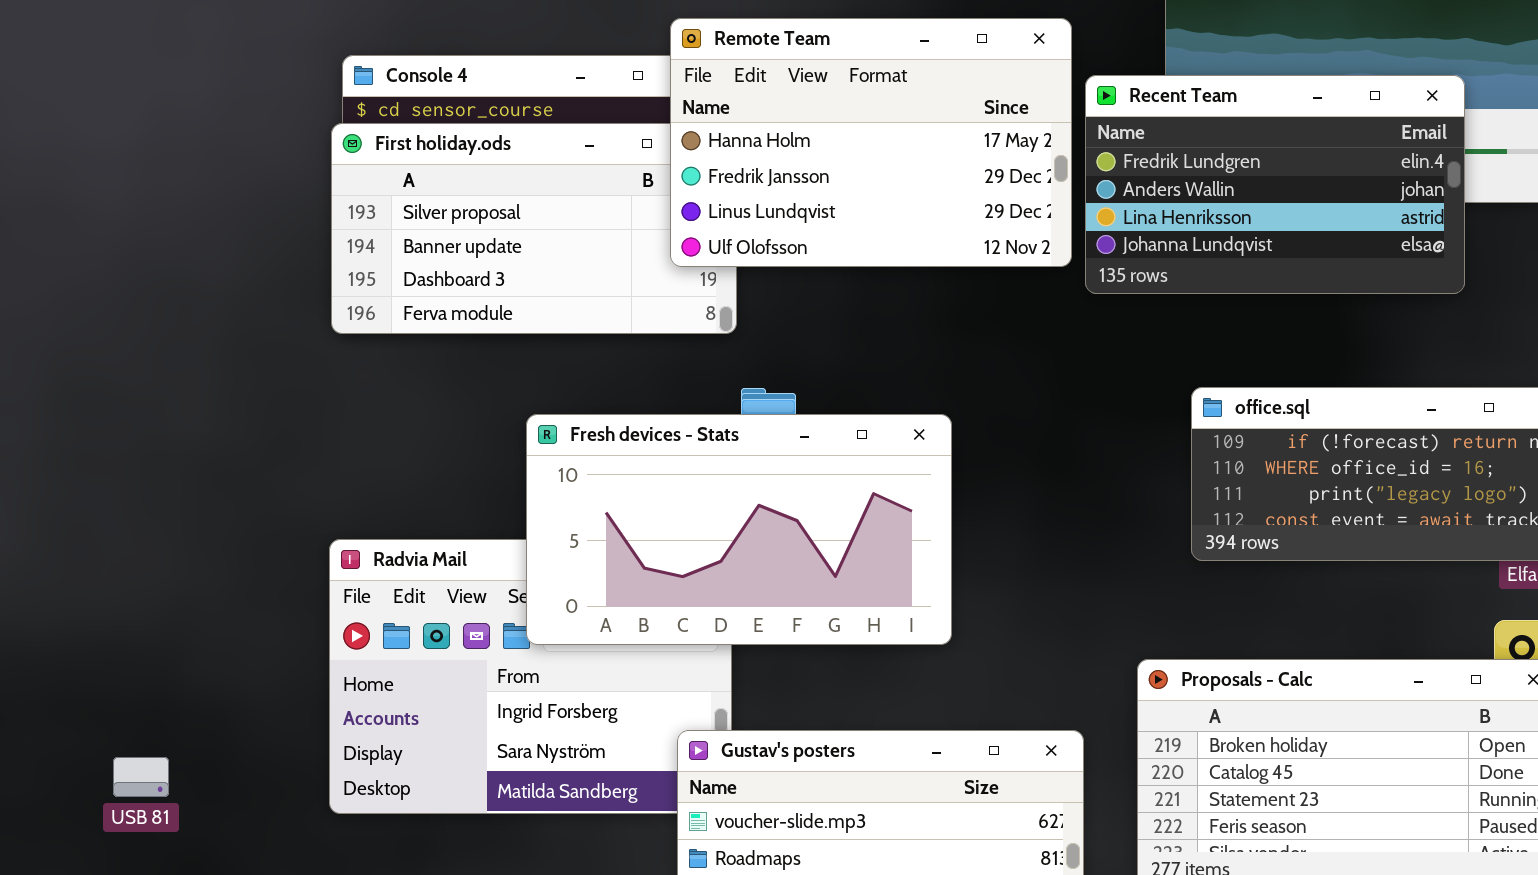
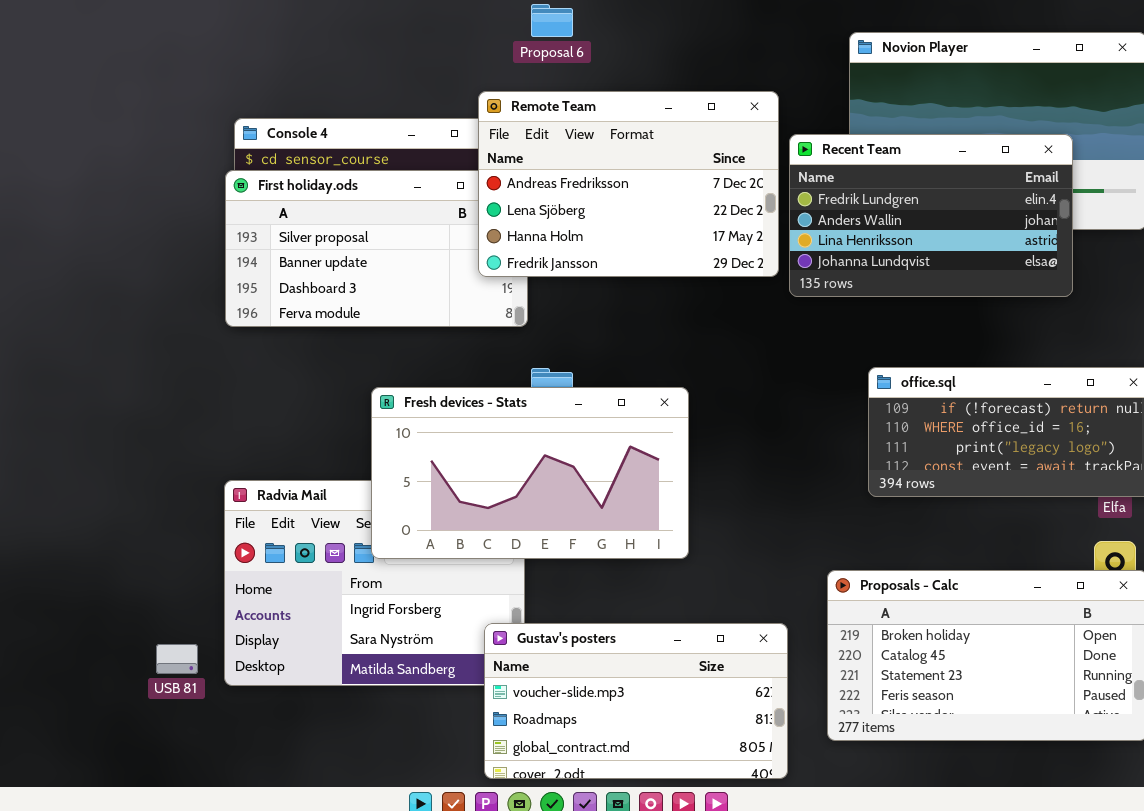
Remote Team: [670,18,1072,267] -> [478,91,779,277], scrolled up 2 rows
USB 81: [113,757,169,797] -> [156,644,198,674], moved

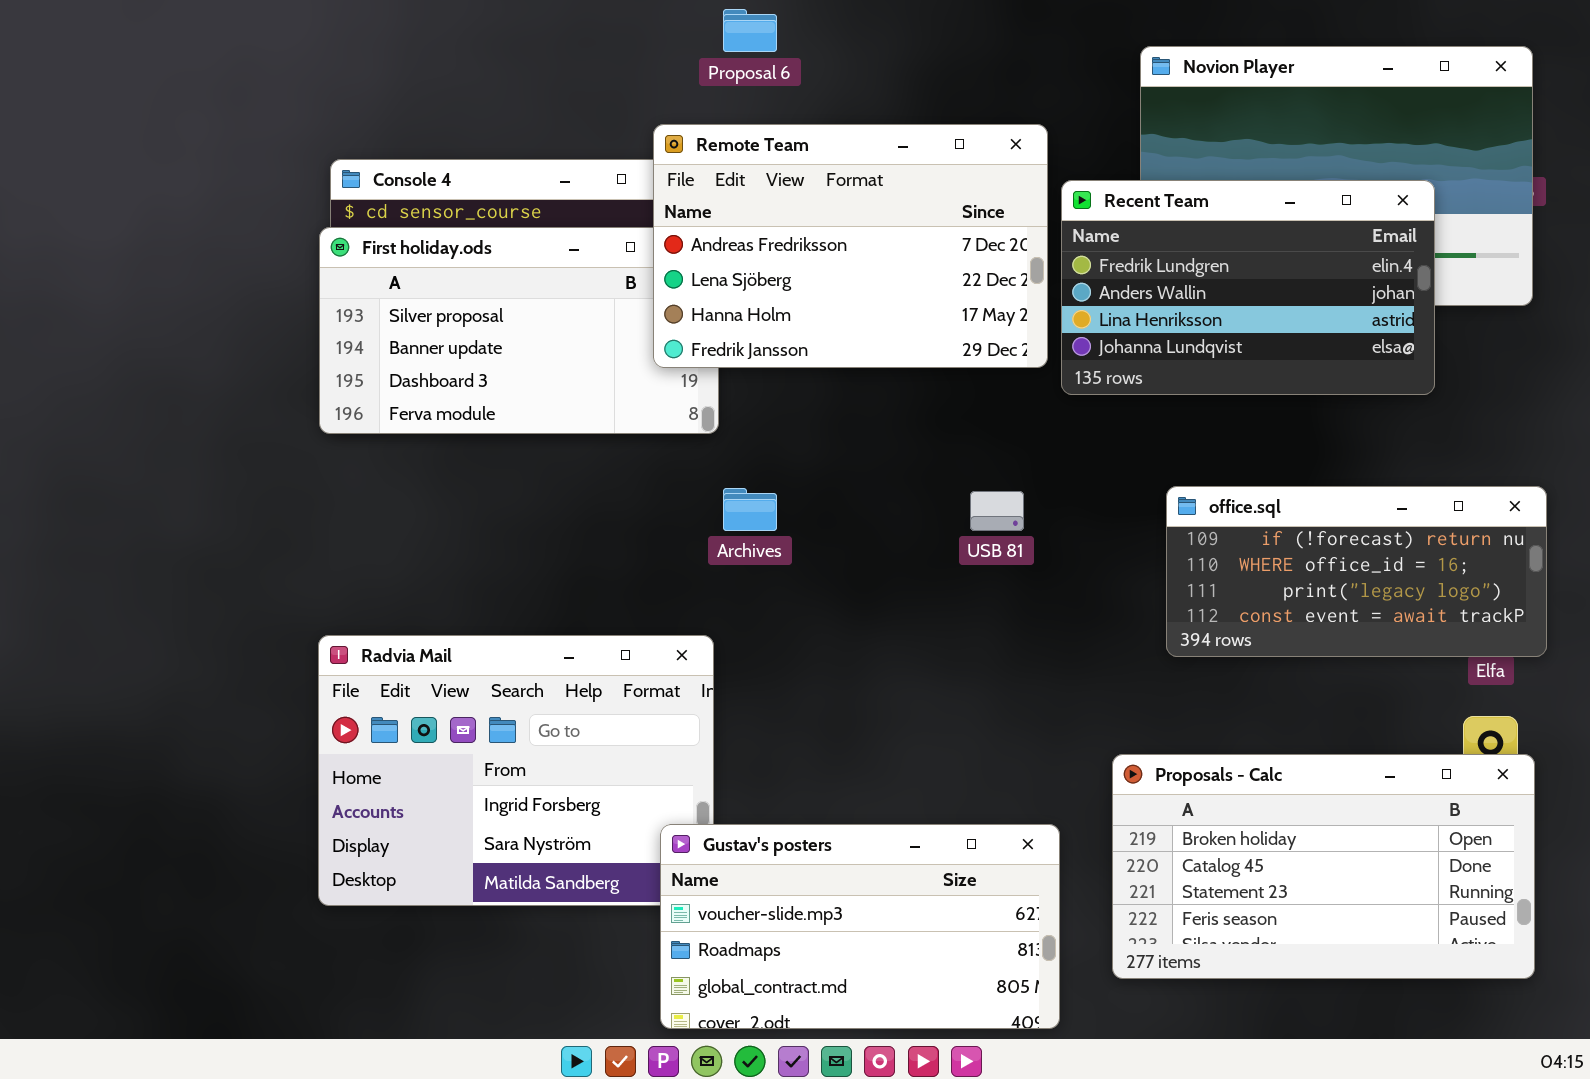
Fresh devices - Stats: [371,387,689,559] -> none, closed
USB 81: [156,644,198,674] -> [970,491,1024,531], moved

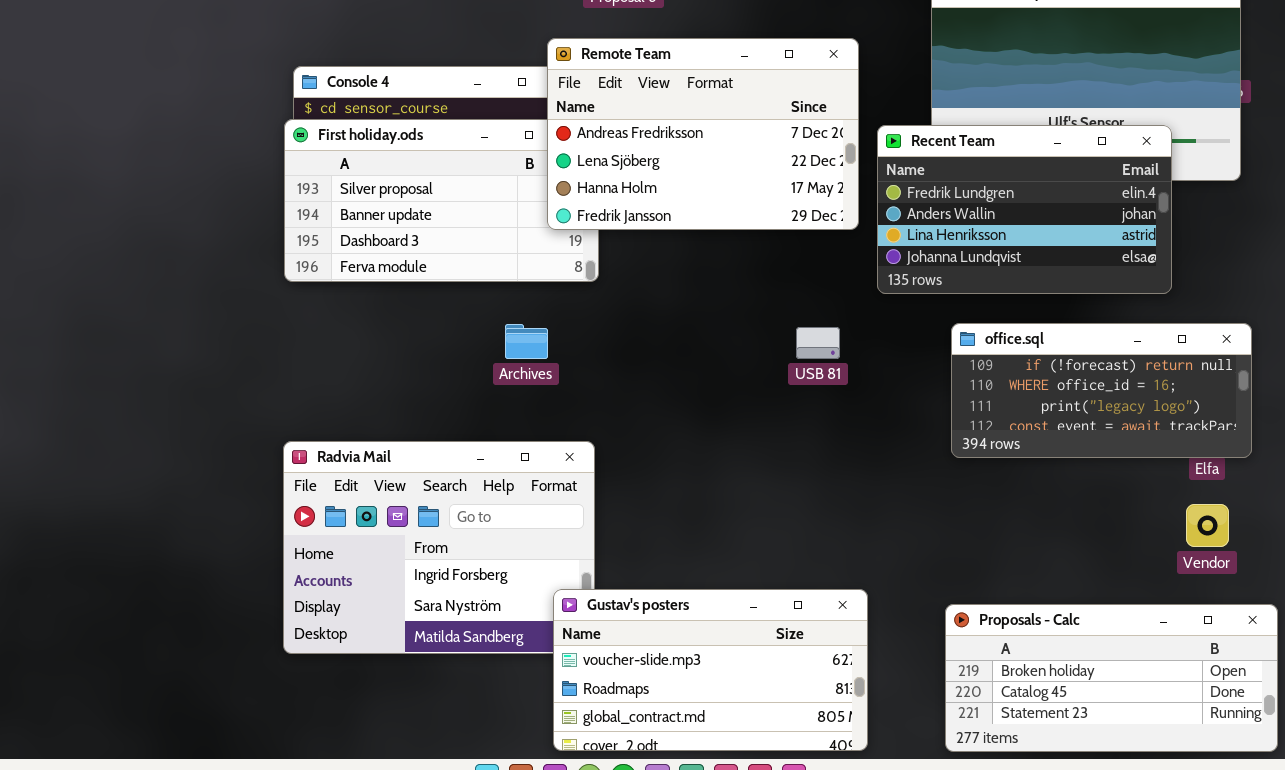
Recent Team: [1061,180,1435,395] -> [877,125,1172,294], moved
Archives: [723,488,777,531] -> [505,324,548,359], moved
Proposals - Calc: [1112,754,1535,979] -> [945,604,1278,752], moved, resized

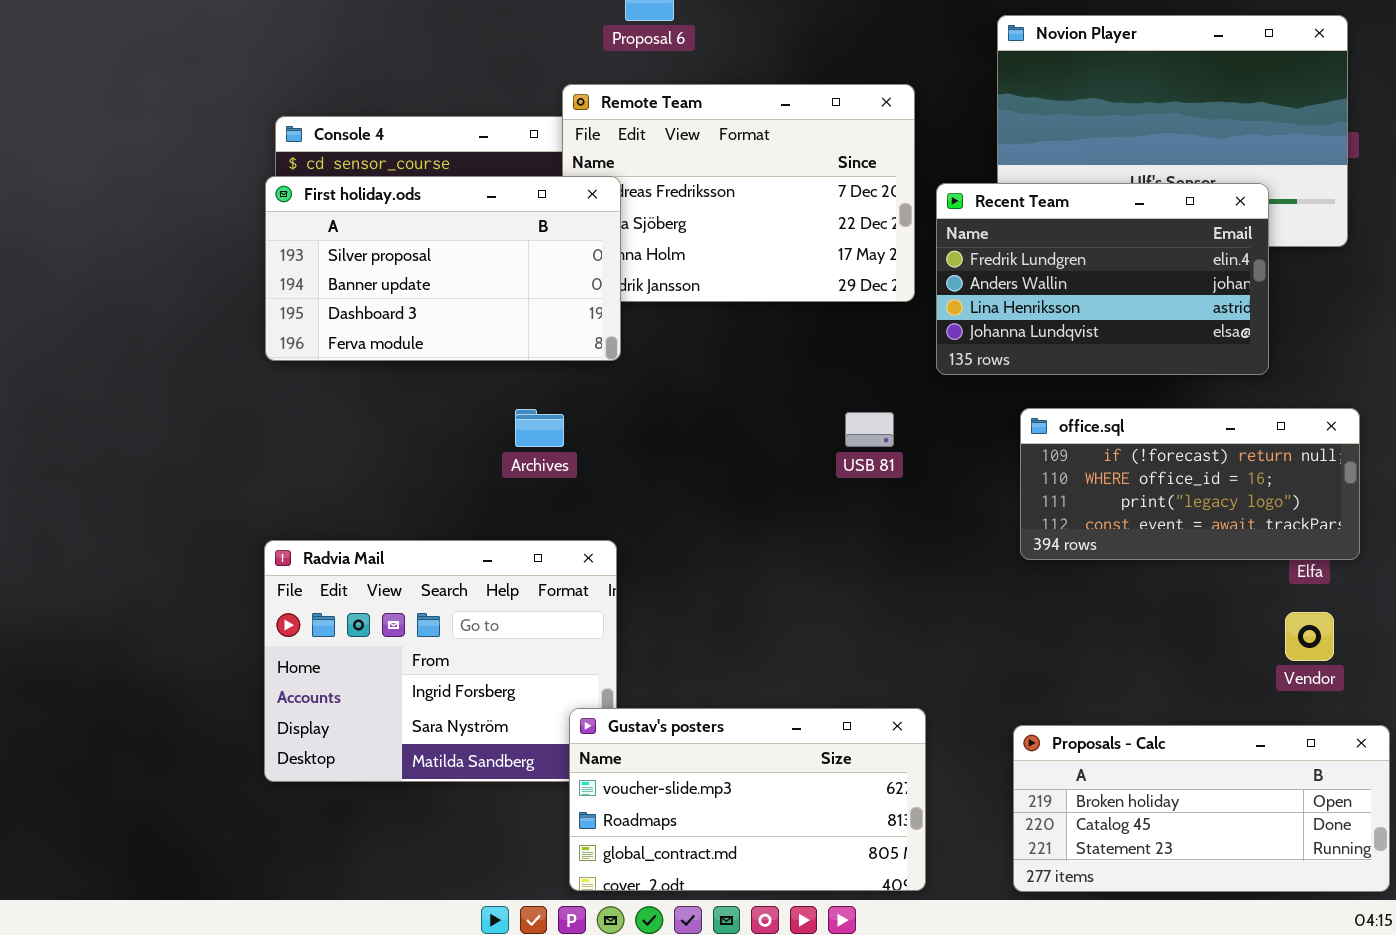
First holiday.ods: [284,119,599,282] -> [265,176,621,361], raised

